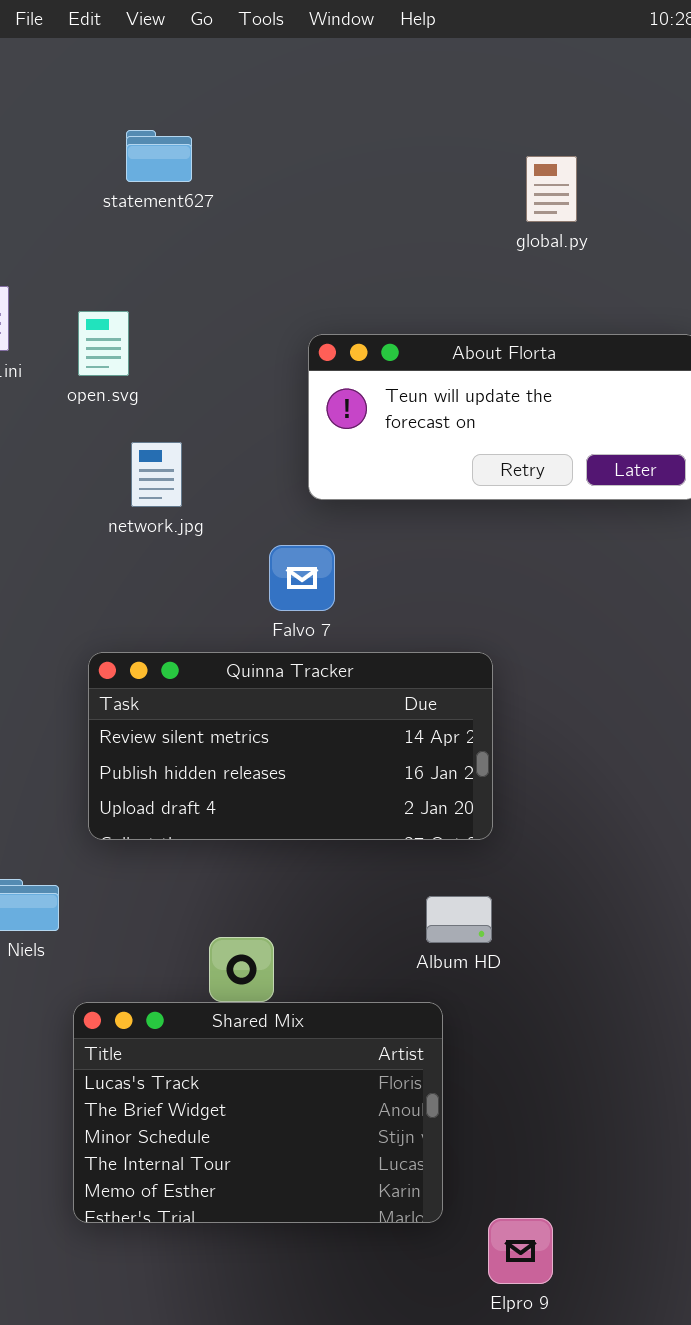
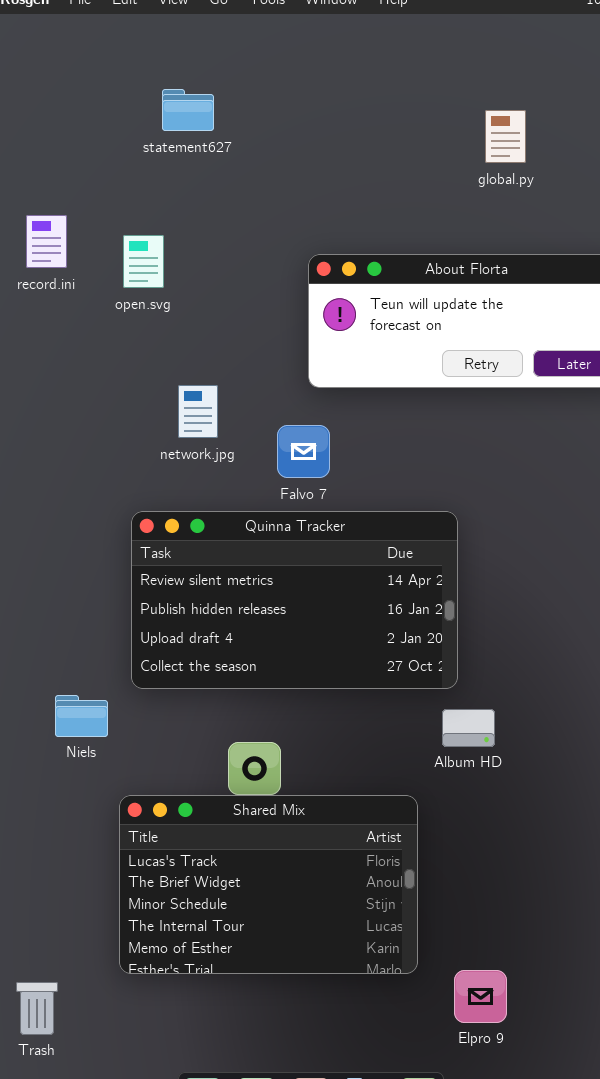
network.jpg: [131,442,182,507] -> [178,385,218,438], moved
Quinna Tracker: [88,652,493,840] -> [131,511,458,689], resized
Album HD: [426,896,492,943] -> [442,709,495,747], moved

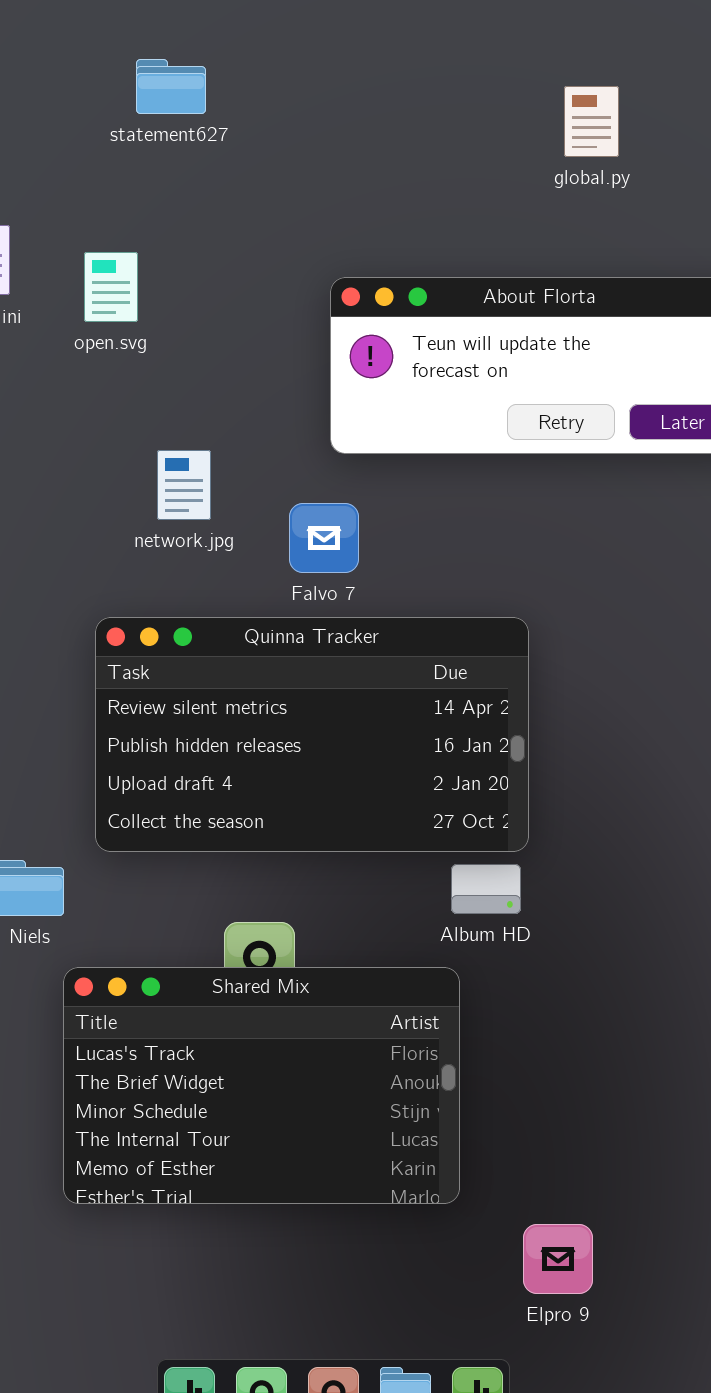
Album HD: [442,709,495,747] -> [451,864,521,914], moved
Shared Mix: [119,795,418,974] -> [63,967,460,1204], moved

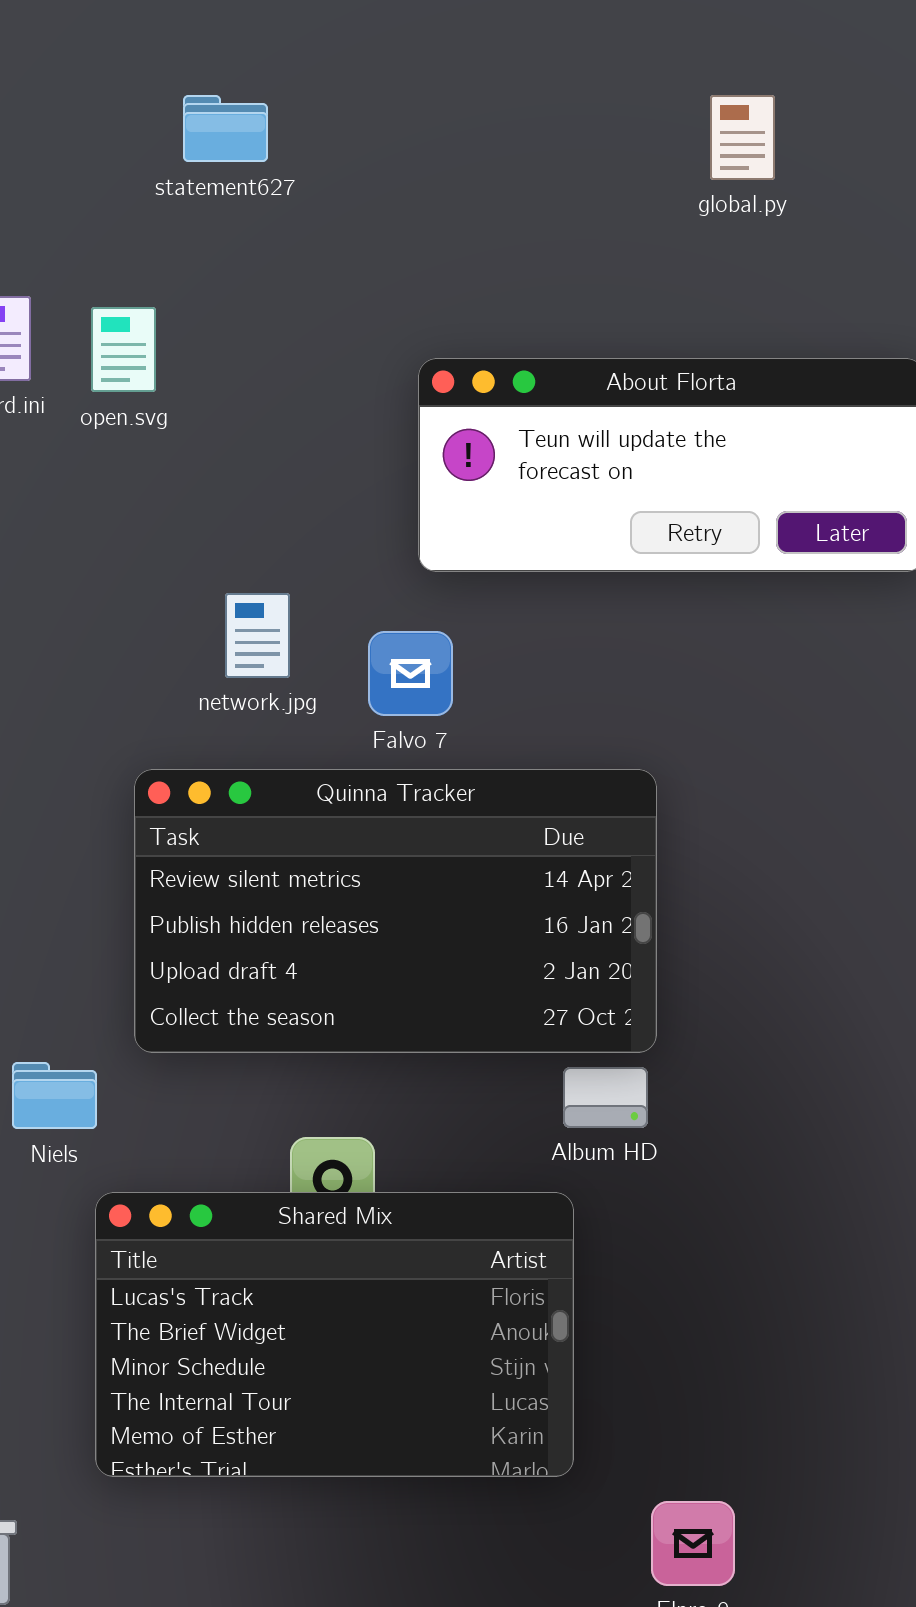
global.py: [564,86,619,157] -> [710,95,775,180], moved
open.svg: [84,252,138,322] -> [91,307,156,392], moved
network.jpg: [157,450,211,520] -> [225,593,290,678], moved

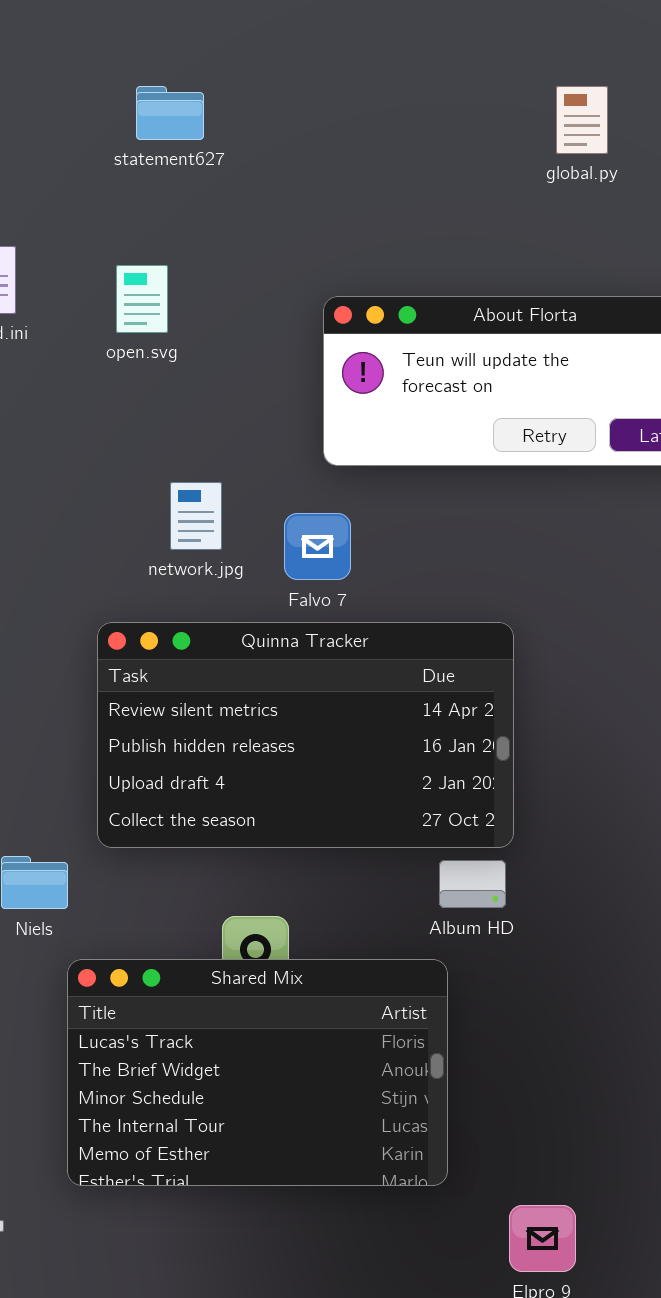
open.svg: [91,307,156,392] -> [116,265,168,333], moved

